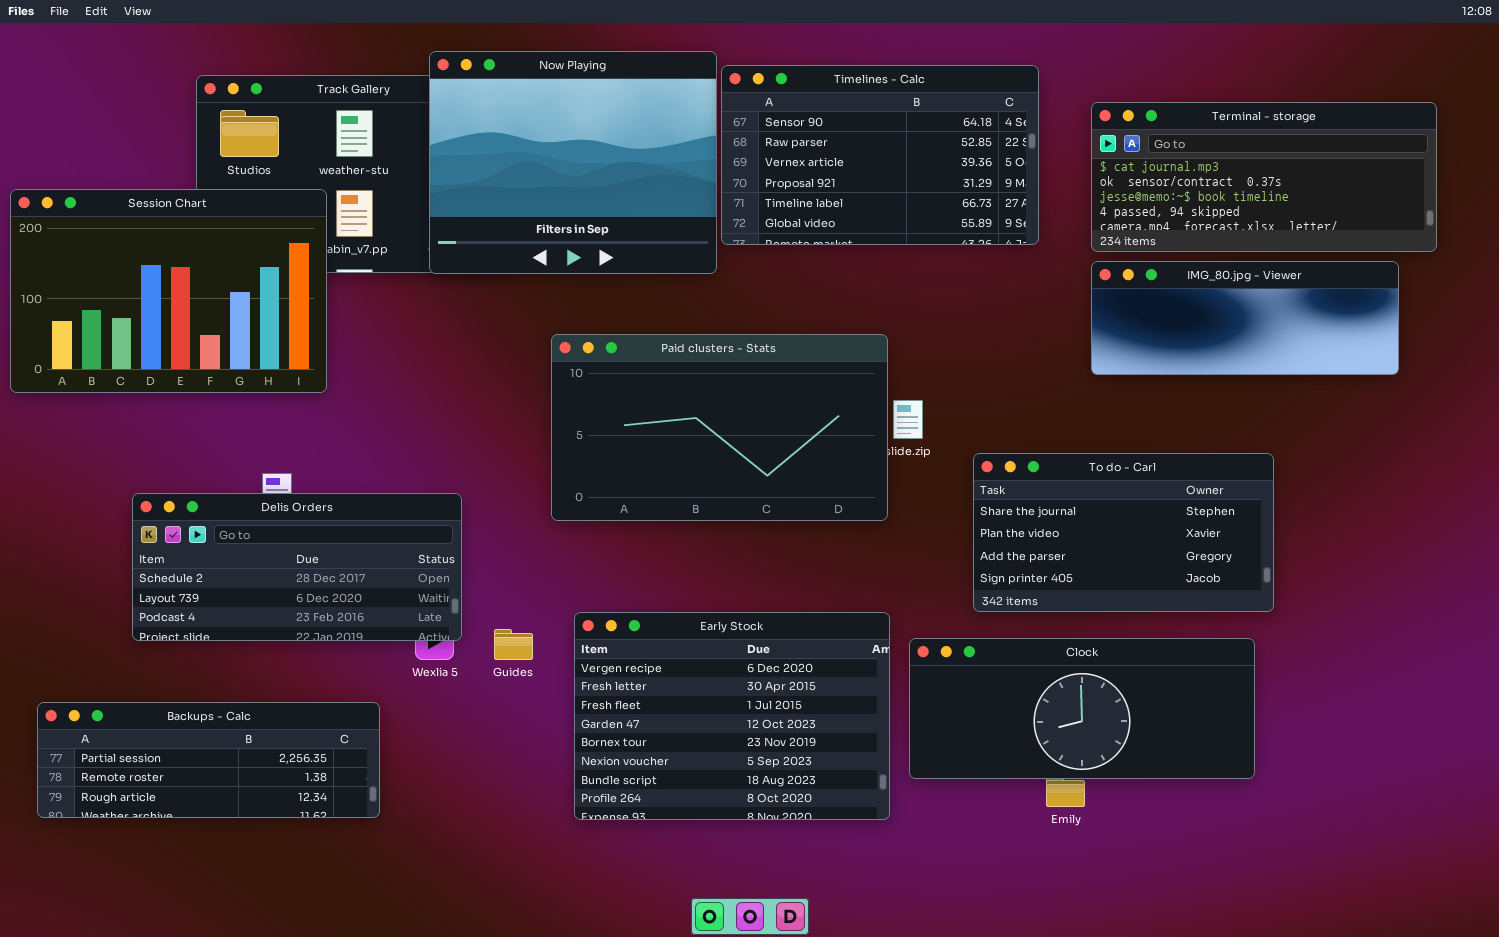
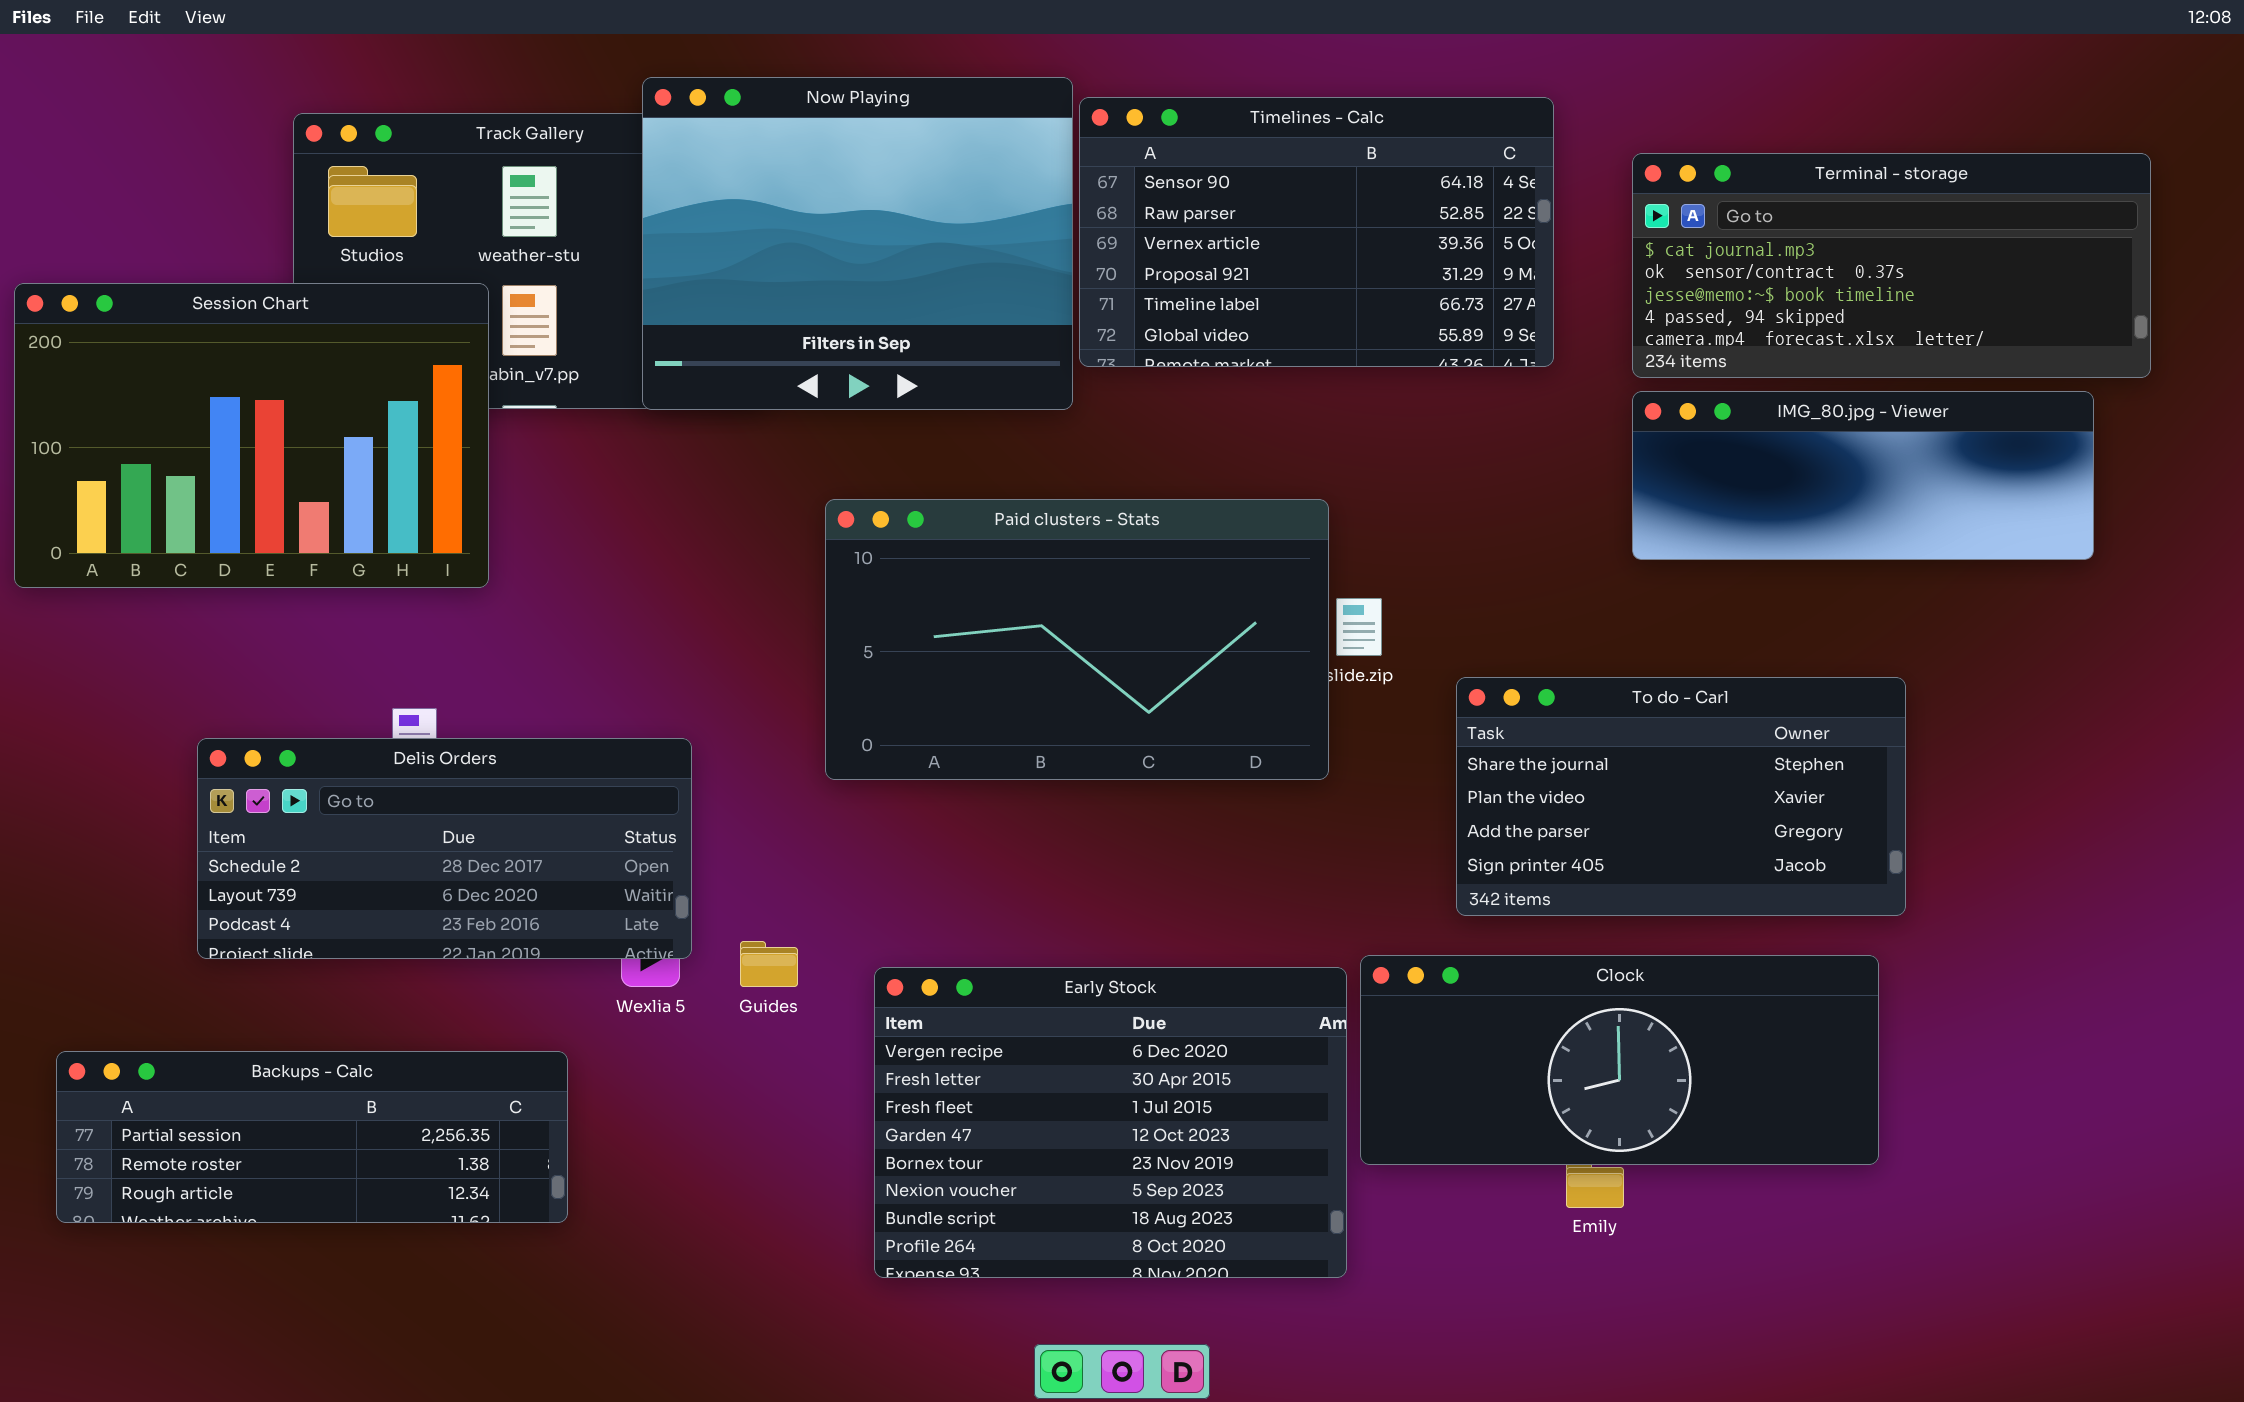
Early Stock: [574,612,890,820] -> [874,967,1347,1278], moved

